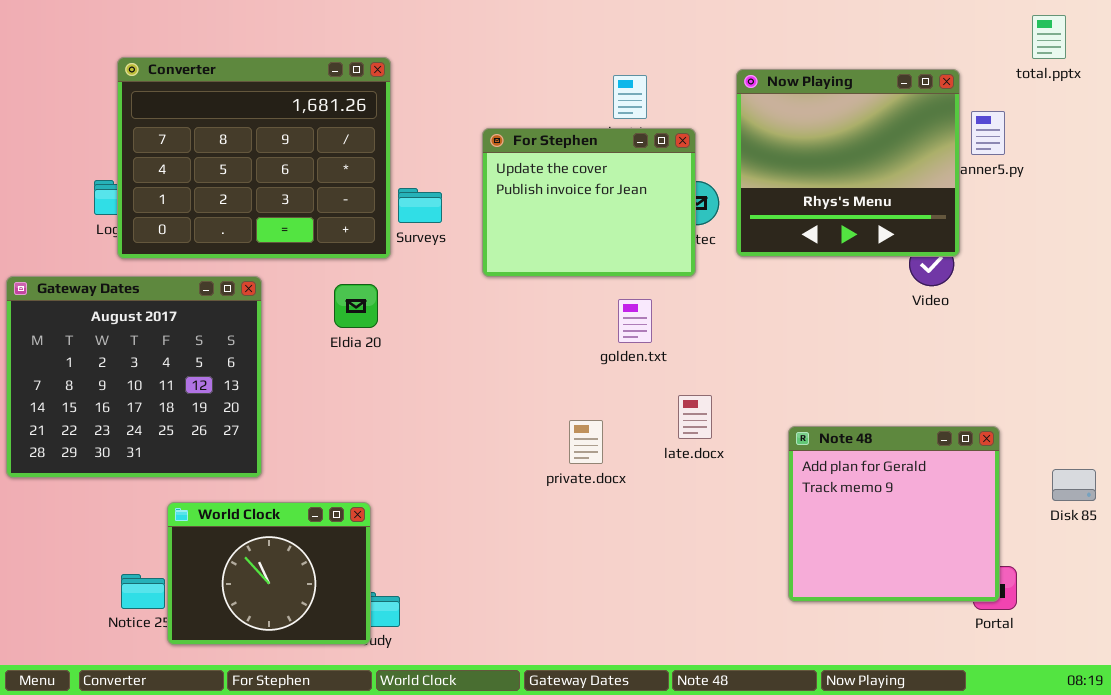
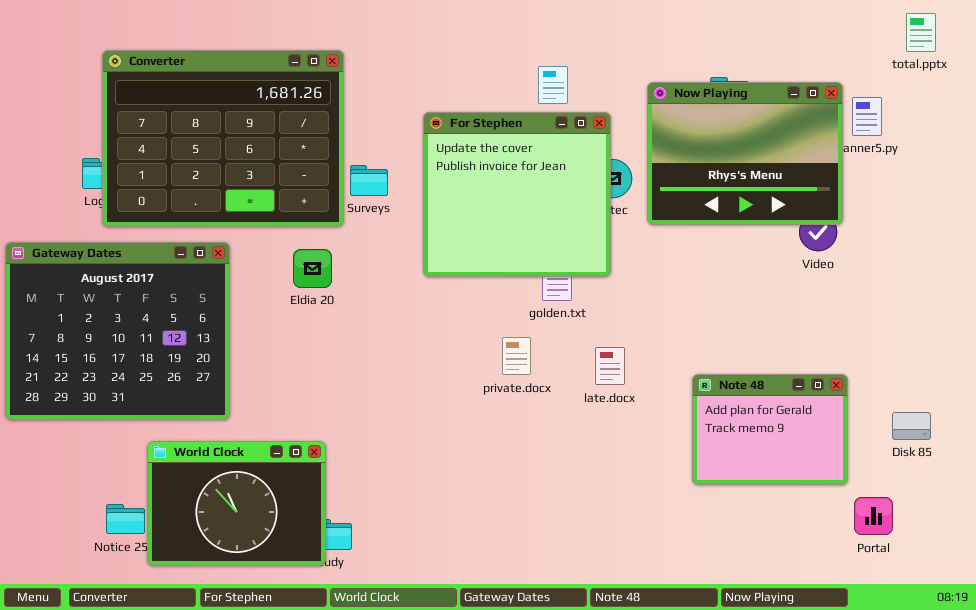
Now Playing: [736,69,960,257] -> [647,82,843,225], resized
For Stephen: [482,128,696,277] -> [423,112,611,277], resized
private.docx: [569,420,603,464] -> [502,337,531,375], moved
Note 48: [788,426,1000,602] -> [692,374,848,485], resized
Disk 85: [1052,469,1096,501] -> [892,412,931,440], moved

